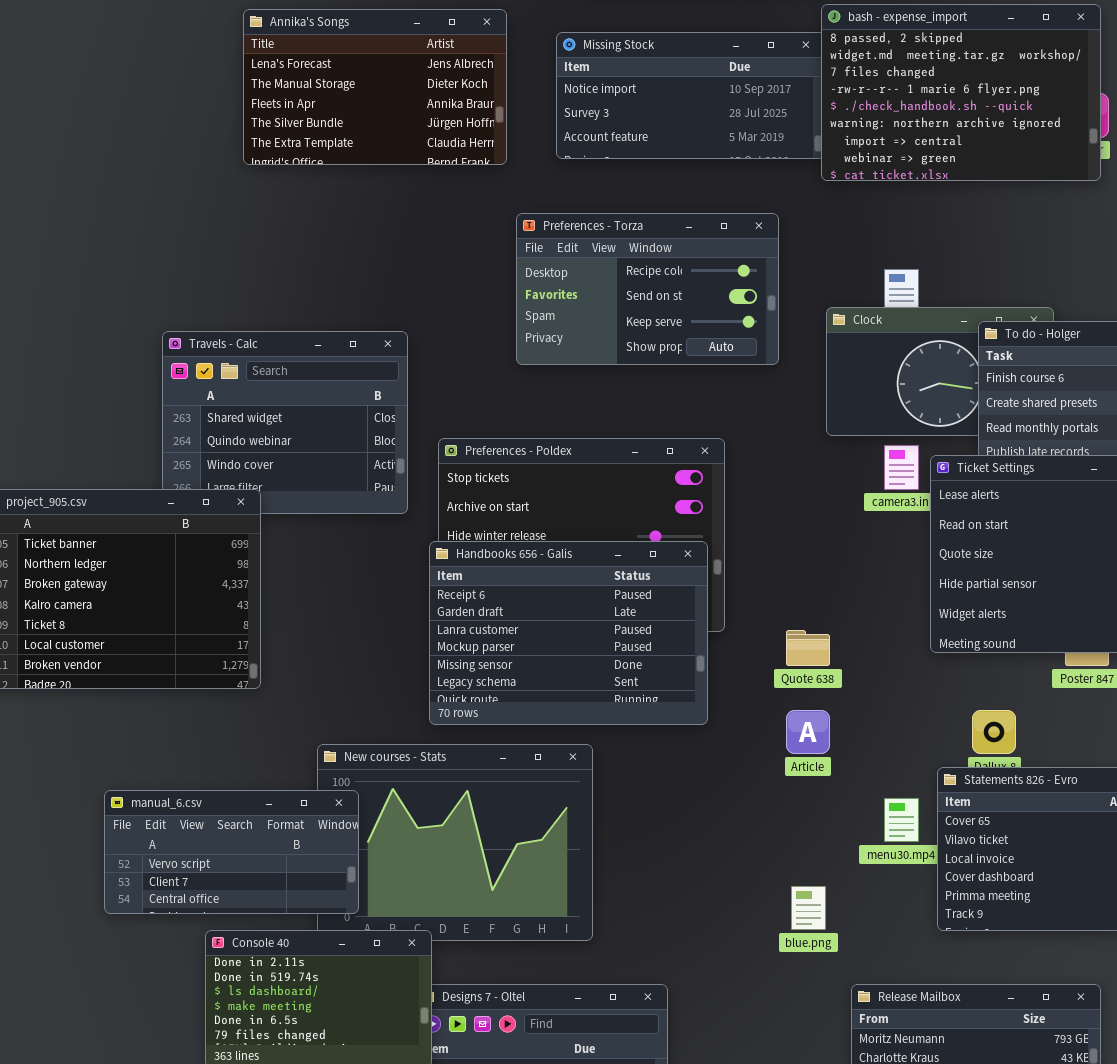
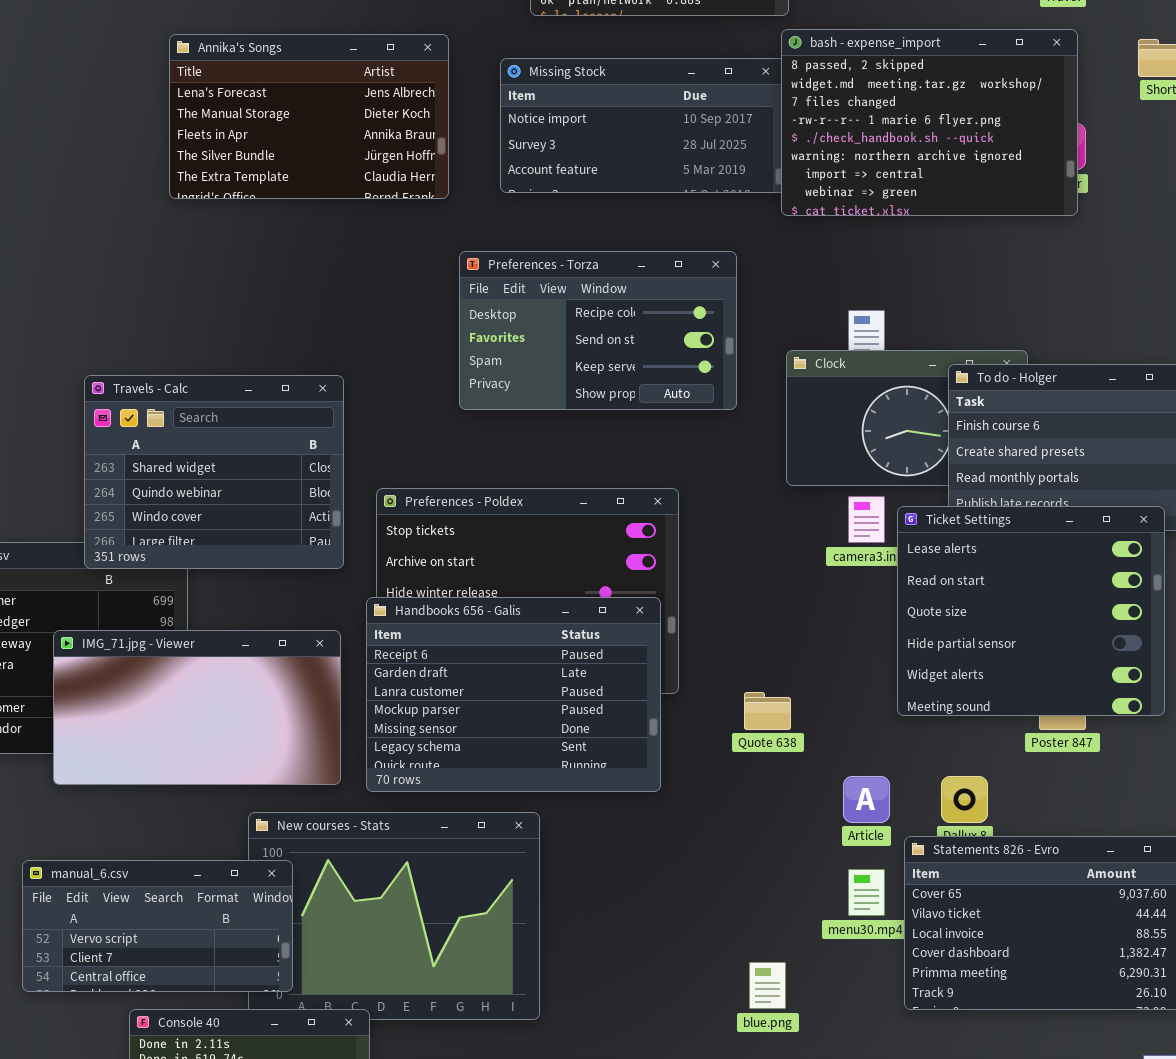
Travels - Calc: [162,331,408,514] -> [84,375,344,569], raised
IMG_71.jpg - Viewer: none -> [53,630,341,785], opened
Article: [786,710,830,754] -> [843,776,890,823], moved

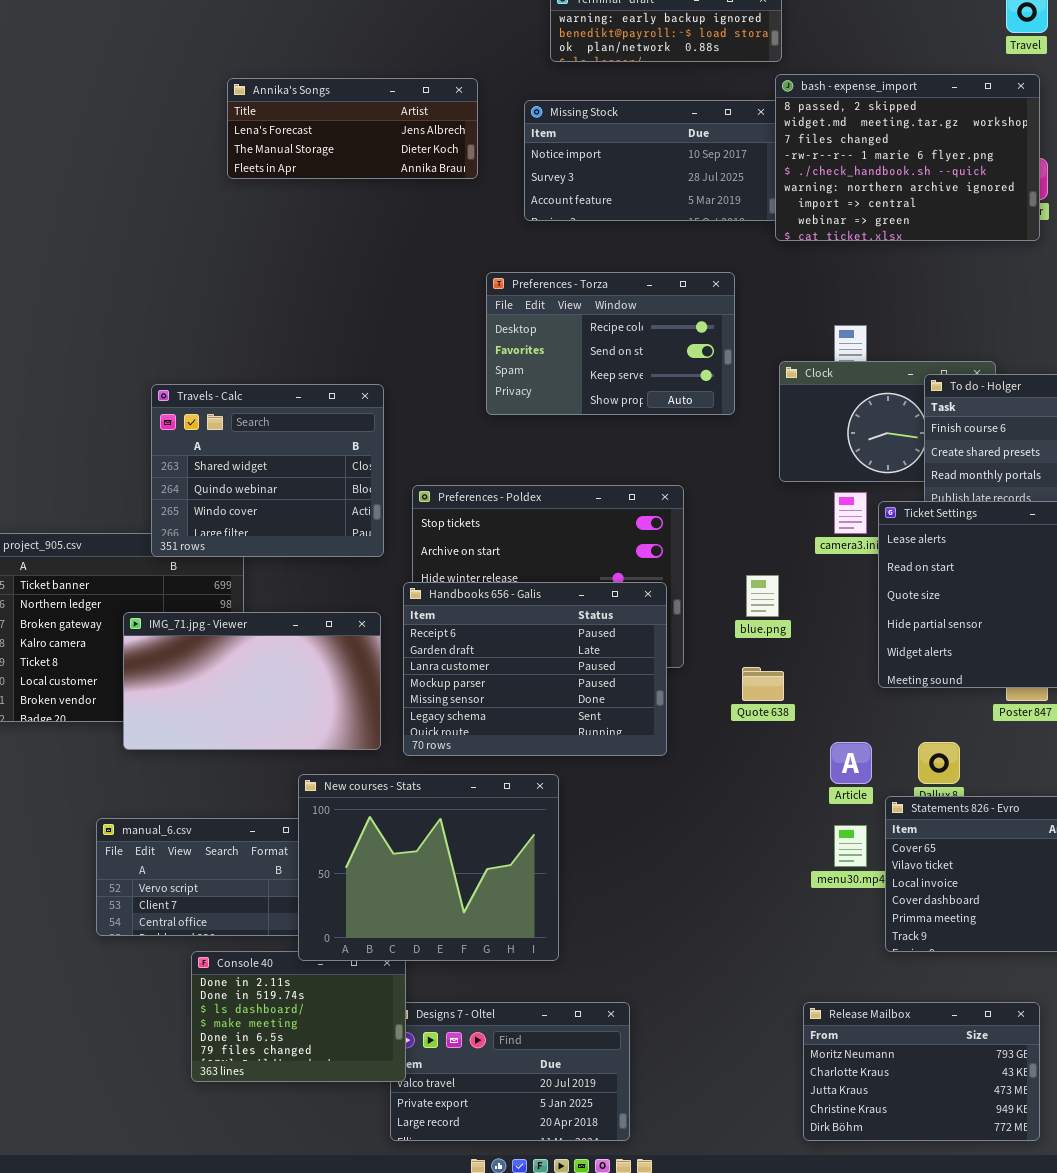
Annika's Songs: [169,34,449,199] -> [227,78,478,179], resized
New courses - Stats: [248,812,540,1020] -> [298,774,559,961], raised
blue.png: [749,962,786,1009] -> [746,575,779,617], moved

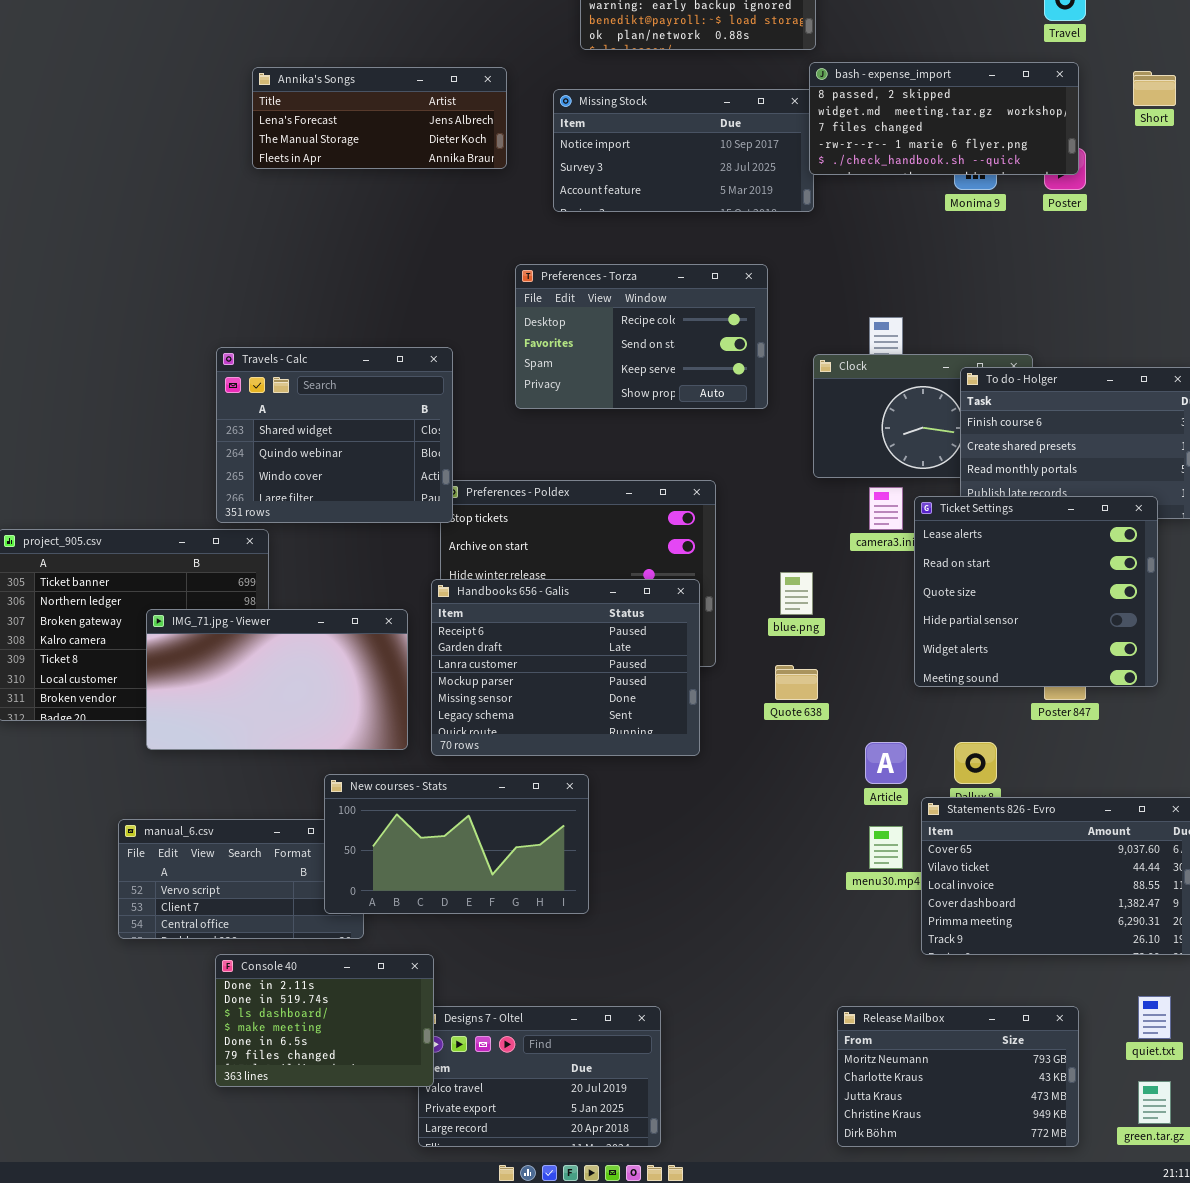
bash - expense_import: [775,74,1040,241] -> [809,62,1079,175], resized
Travels - Calc: [151,384,384,557] -> [216,347,453,523], moved
New courses - Stats: [298,774,559,961] -> [324,774,589,914], resized

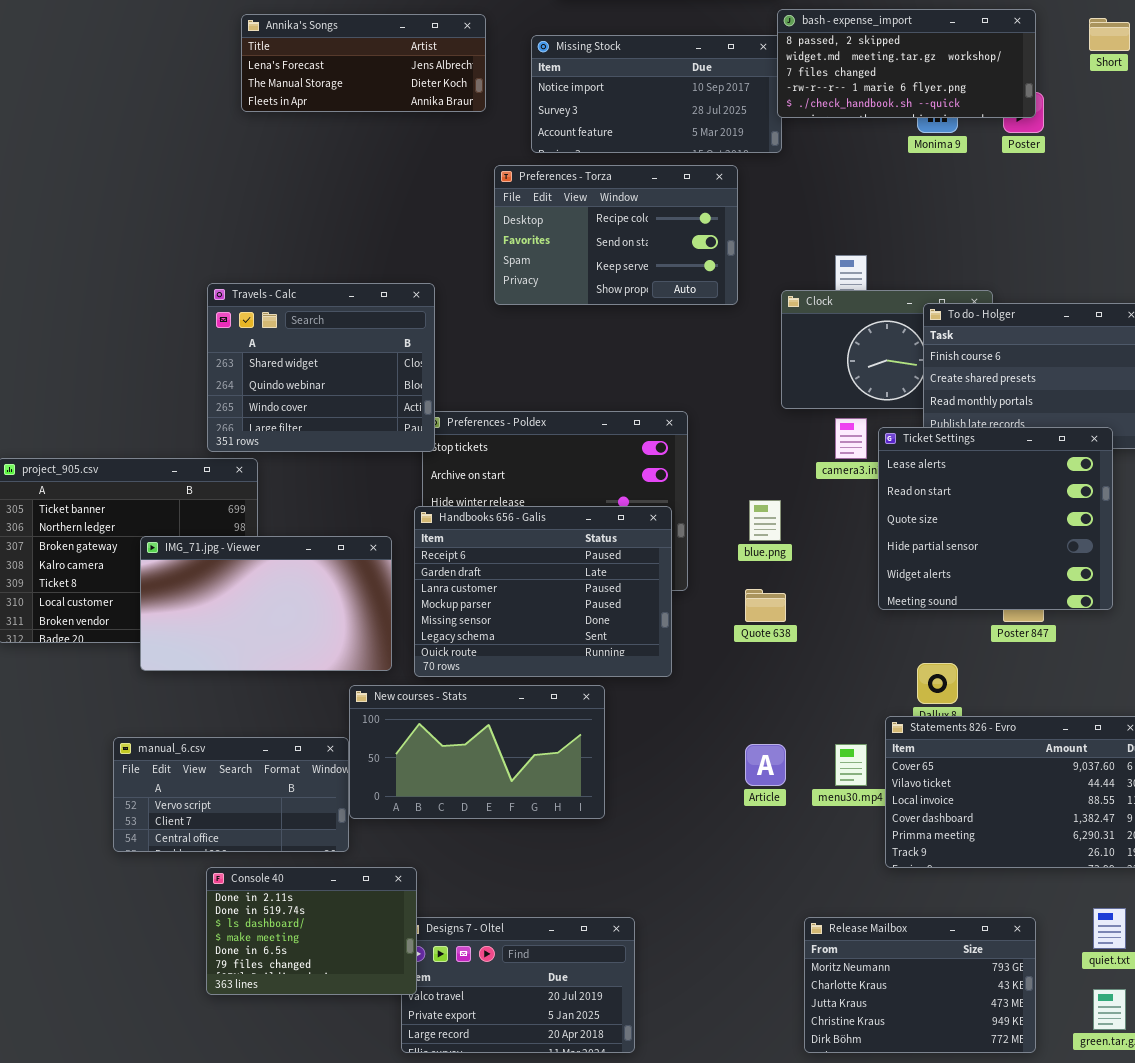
Preferences - Torza: [515,264,768,409] -> [494,165,738,305], moved
Article: [865,742,907,784] -> [745,744,786,786], moved
New courses - Stats: [324,774,589,914] -> [349,685,605,819], moved

